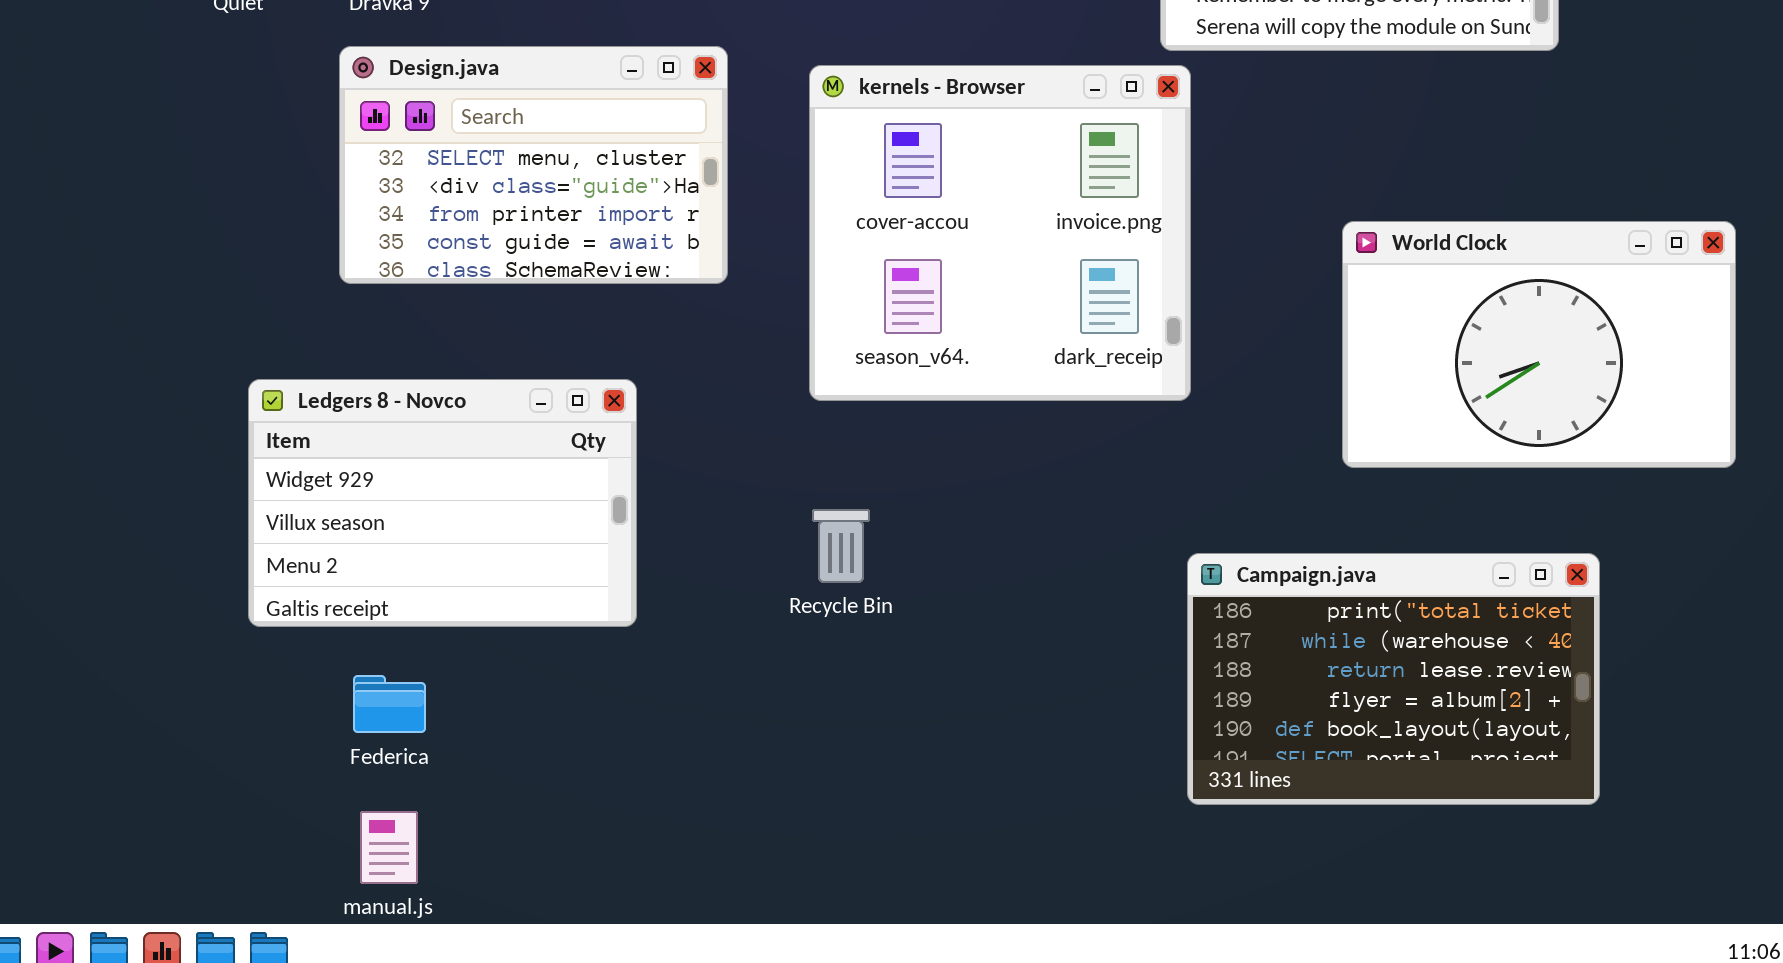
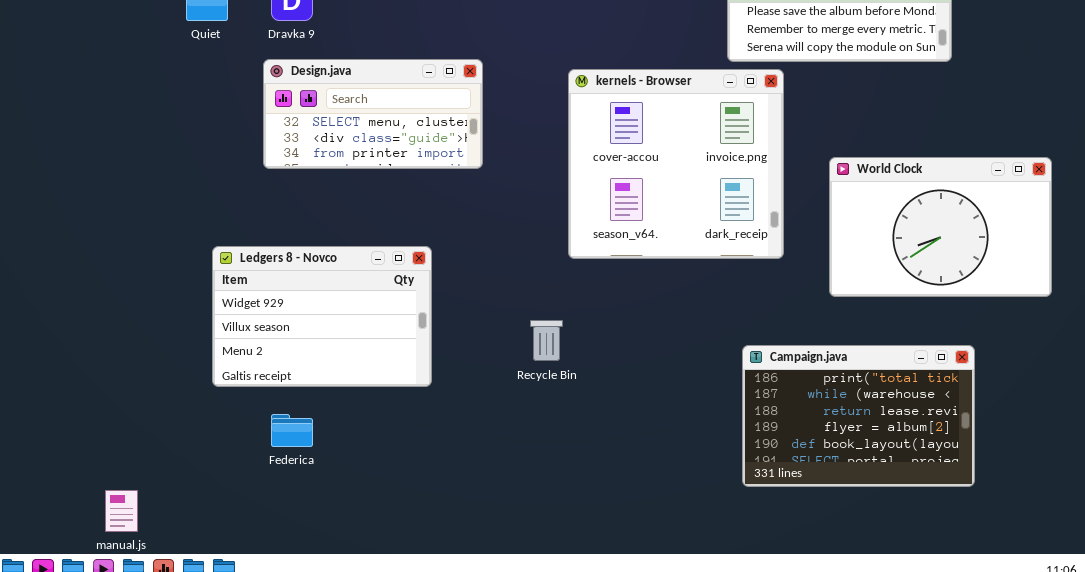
Design.java: [339,46,728,284] -> [263,59,483,169], resized
kernels - Browser: [809,65,1191,401] -> [568,69,784,259], moved
manual.js: [360,811,418,884] -> [105,490,138,532], moved

